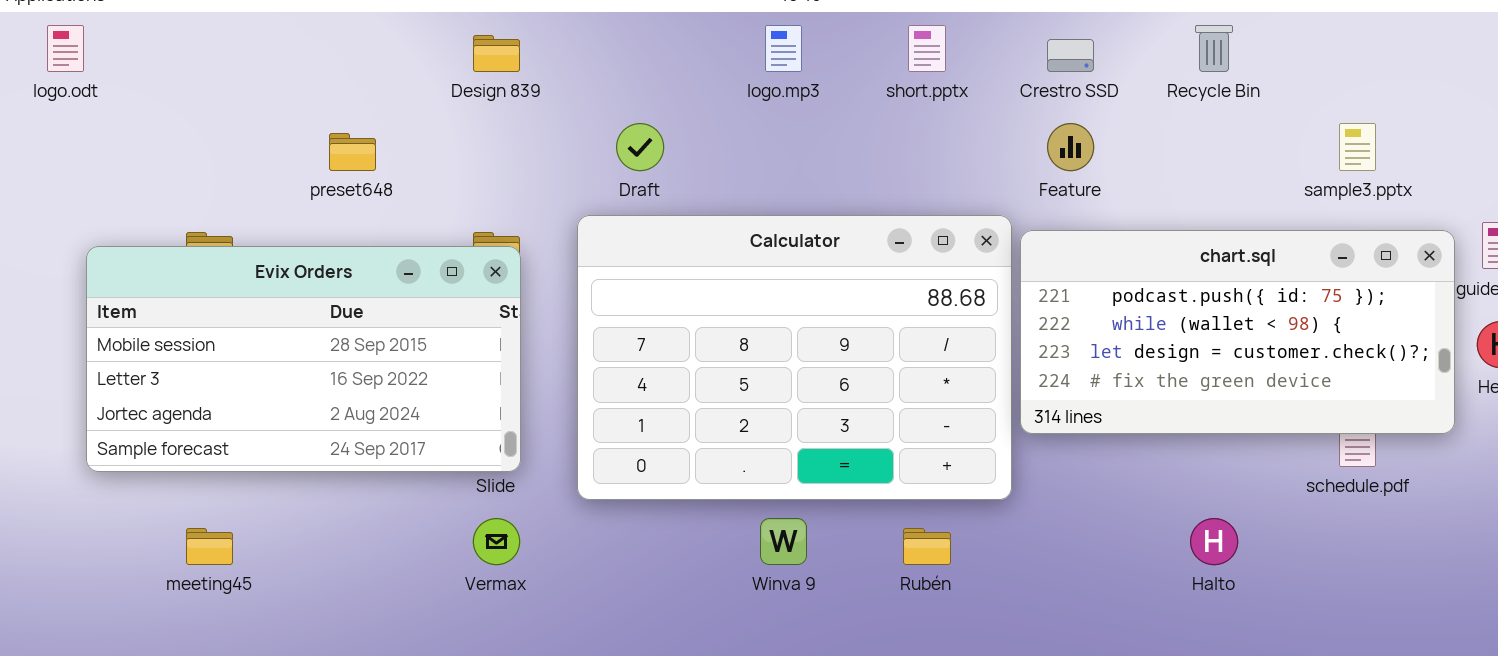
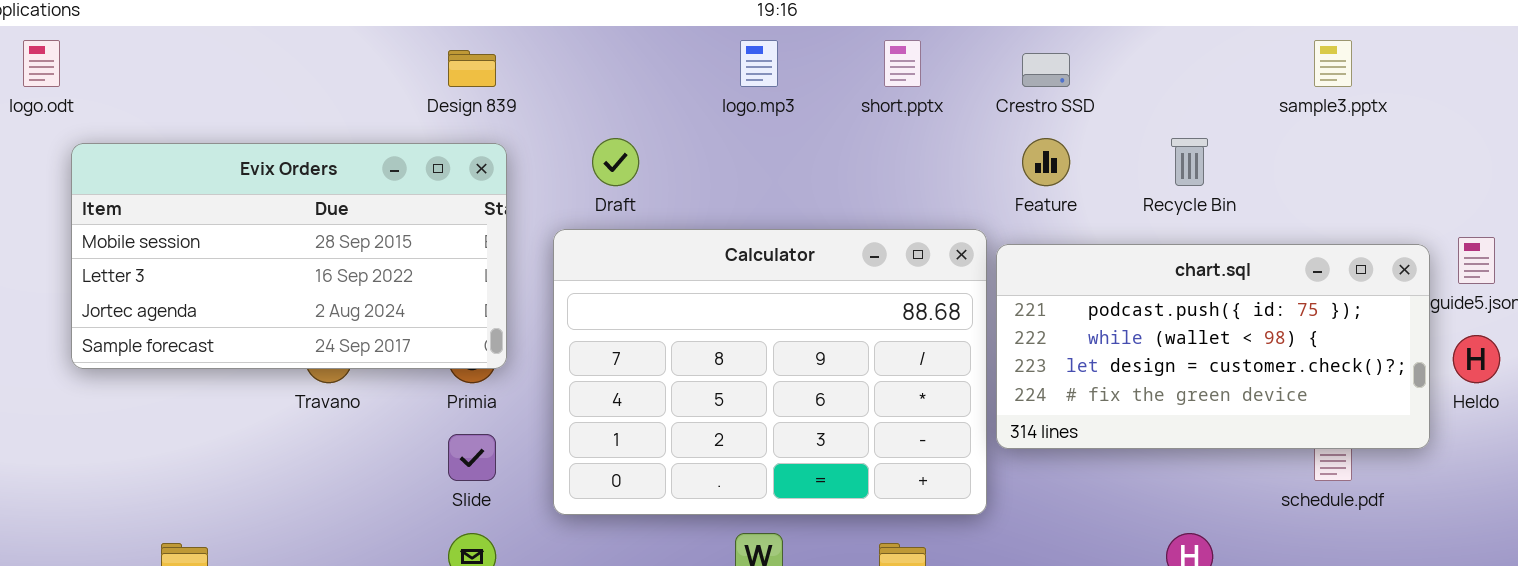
Recycle Bin: [1195,25,1233,72] -> [1171,138,1208,186], moved
sample3.pptx: [1339,123,1376,171] -> [1314,40,1352,87], moved
Evix Orders: [86,246,521,472] -> [71,143,507,369], moved

